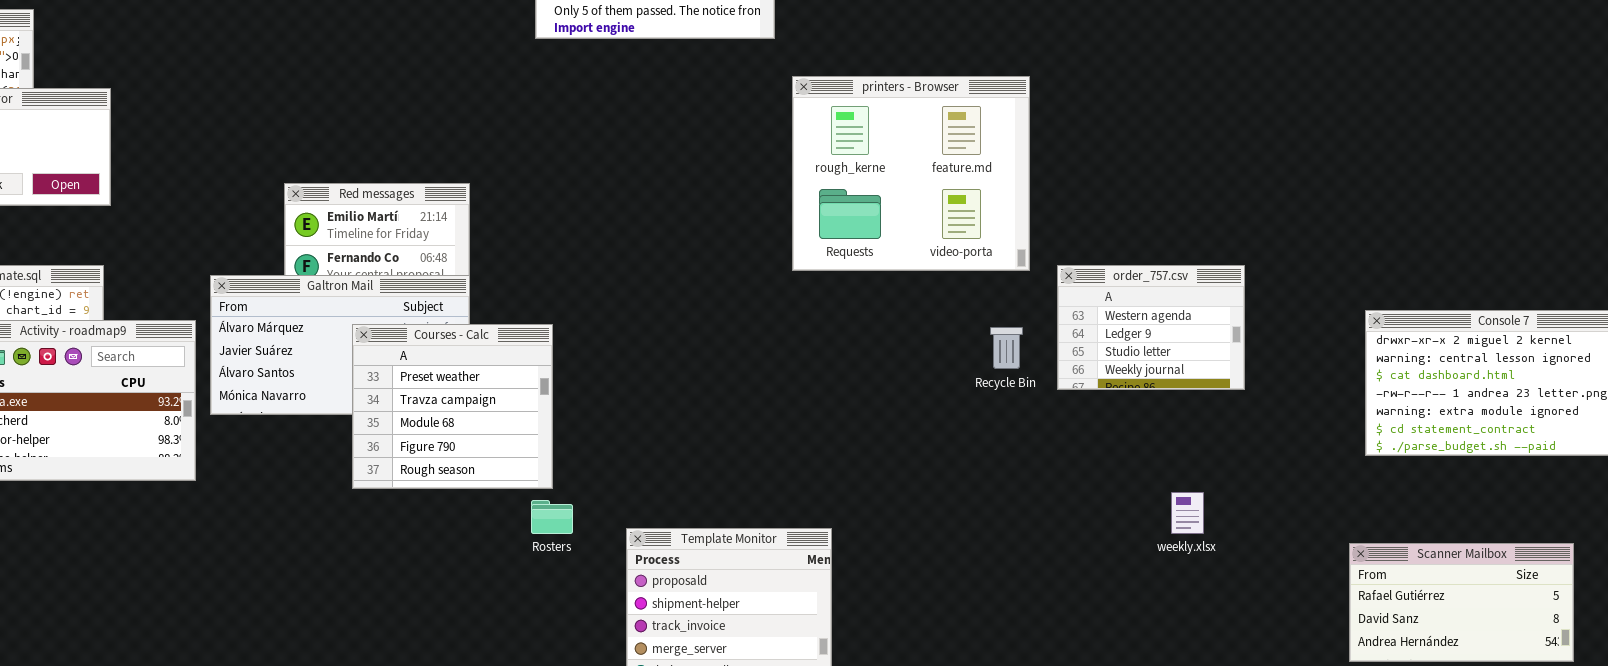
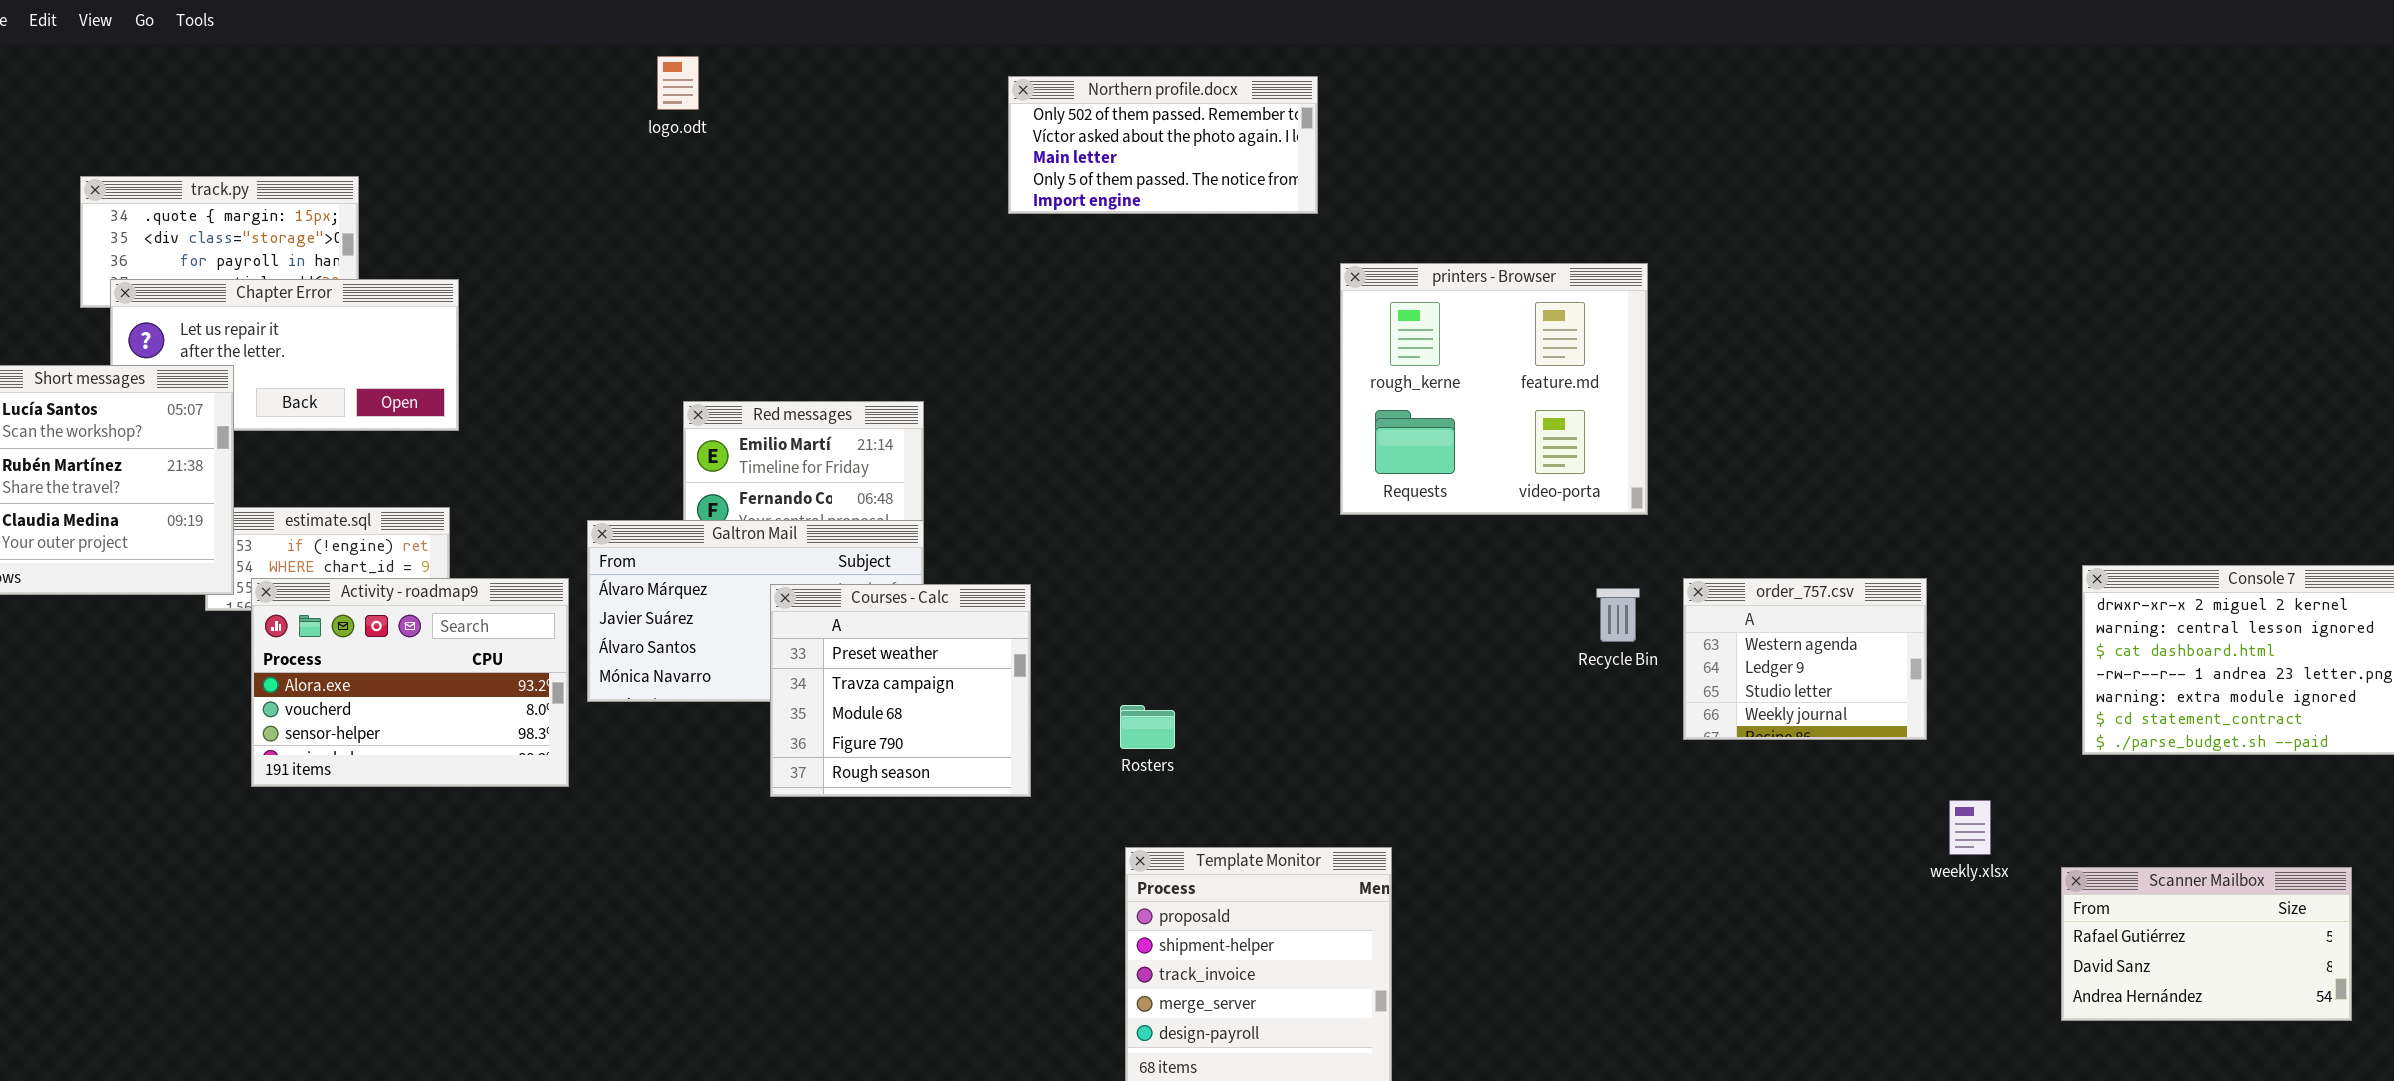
order_757.csv: [1057,265,1245,390] -> [1683,578,1927,740], moved
weekly.xlsx: [1171,492,1204,534] -> [1949,800,1991,855], moved
Rosters: [531,500,573,534] -> [1120,705,1175,749], moved

